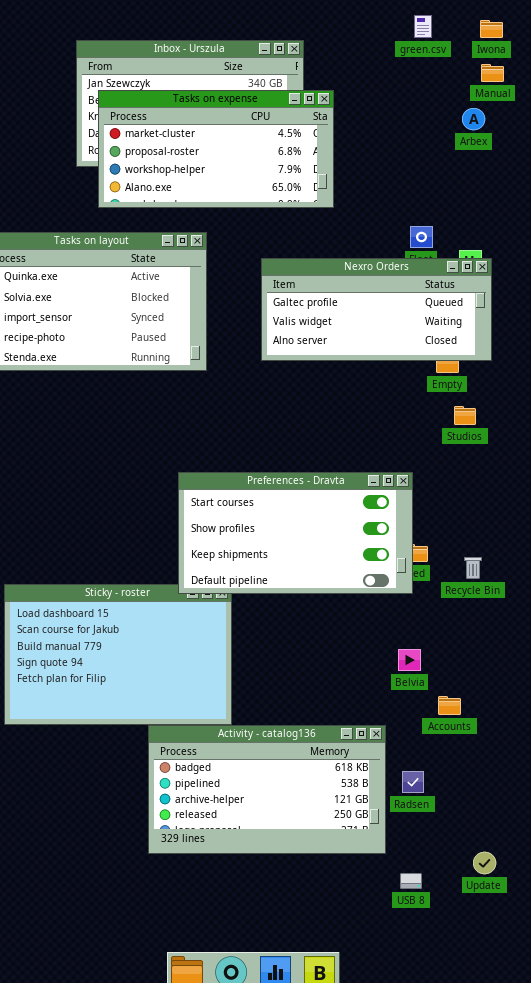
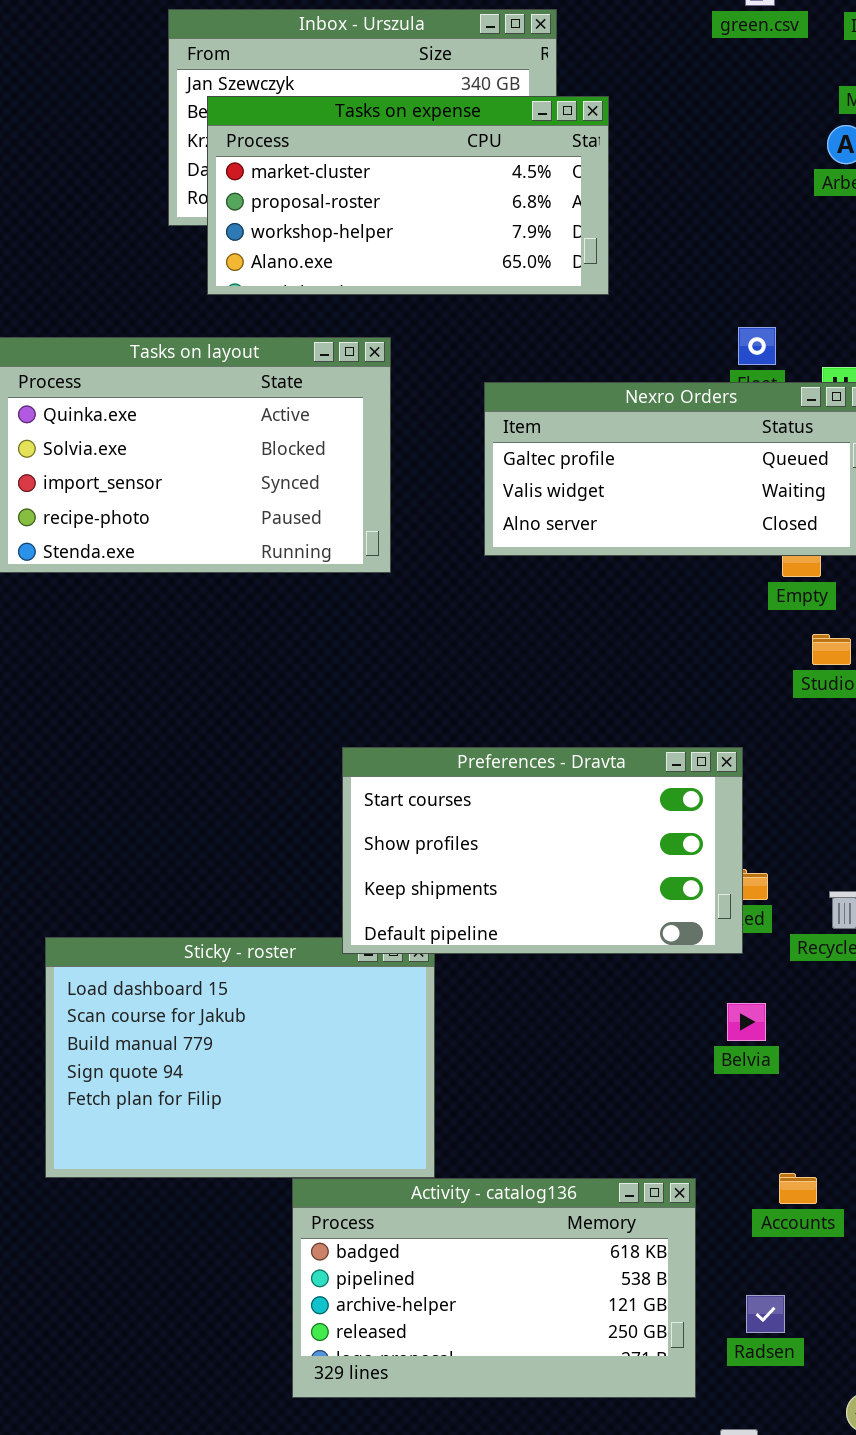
Belvia: [398,649,421,671] -> [727,1003,766,1041], moved
Accounts: [438,696,461,715] -> [779,1173,817,1204], moved
Radsen: [402,771,424,793] -> [746,1295,785,1333], moved

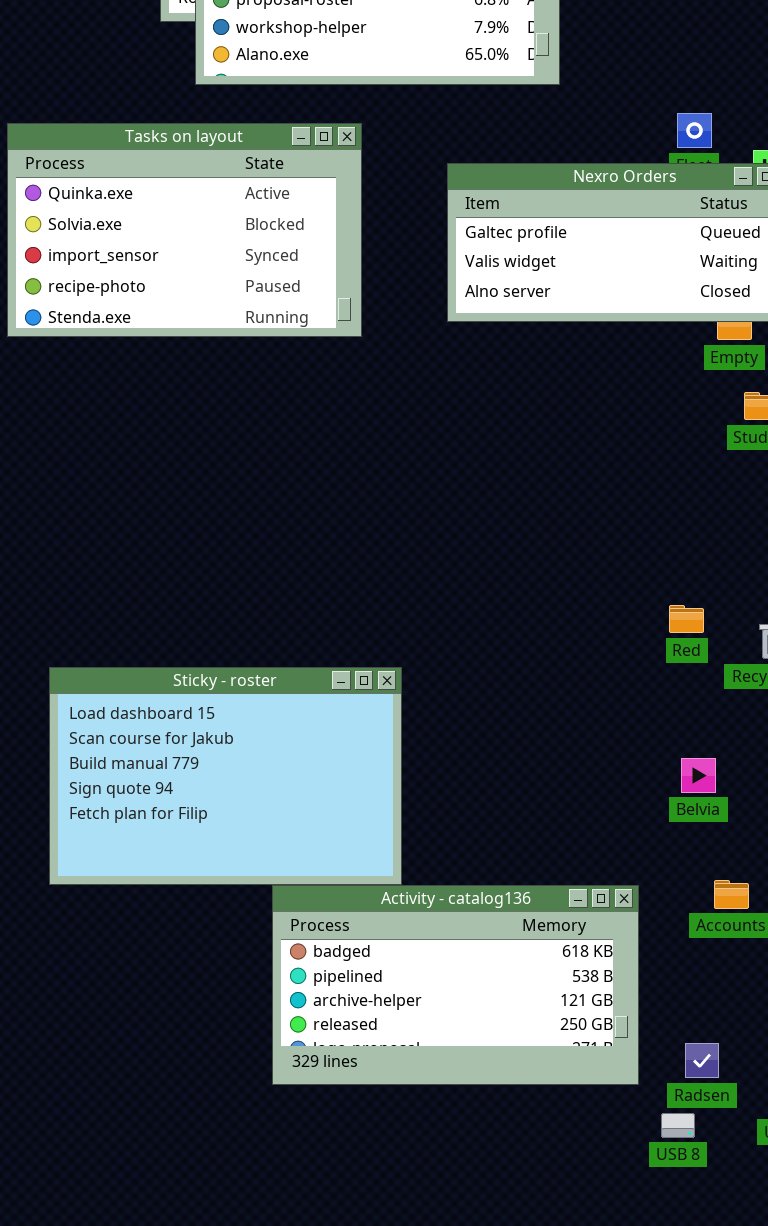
Preferences - Dravta: [342,747,743,954] -> none, closed
Belvia: [727,1003,766,1041] -> [681,758,716,793], moved
Radsen: [746,1295,785,1333] -> [685,1043,719,1078], moved

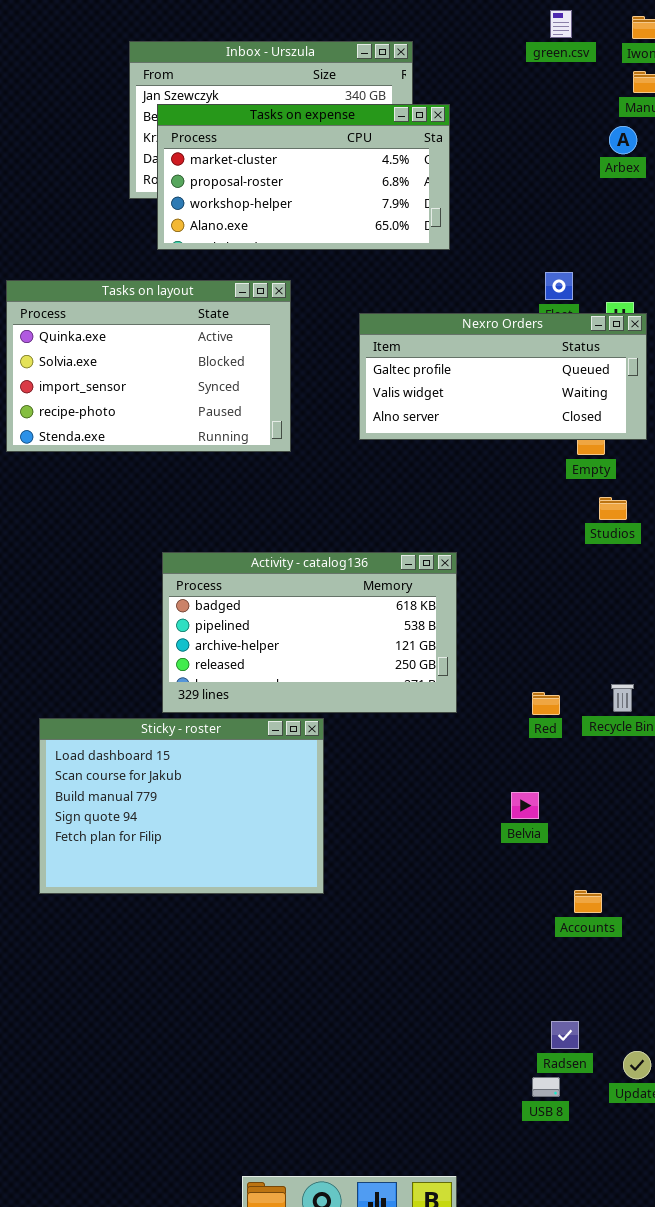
Red: [669,605,704,633] -> [532,692,560,715], moved
Belvia: [681,758,716,793] -> [511,792,539,819], moved
Activity - catalog136: [272,885,639,1085] -> [162,552,457,713], moved

